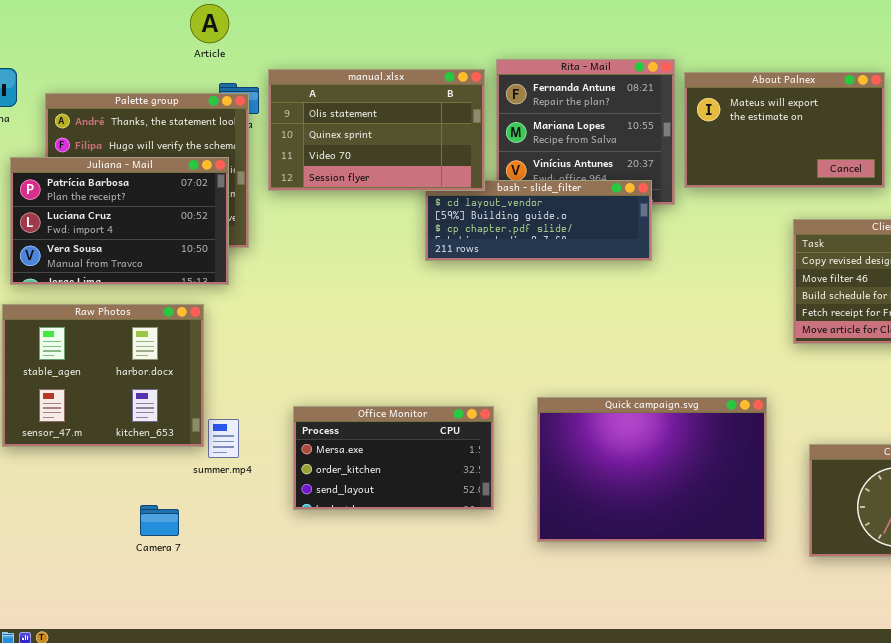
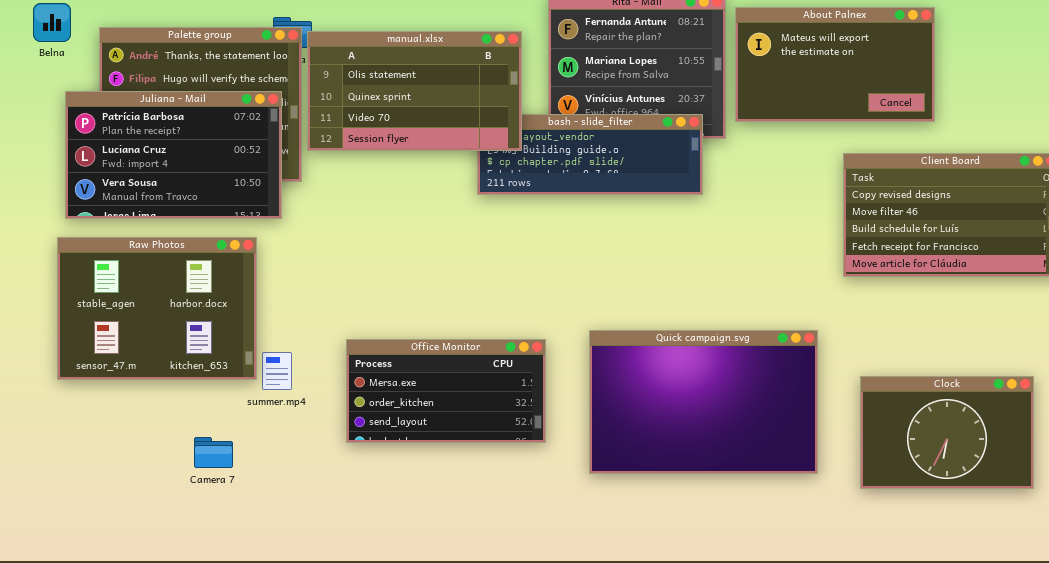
manual.xlsx: [268,69,485,191] -> [307,31,522,151], moved

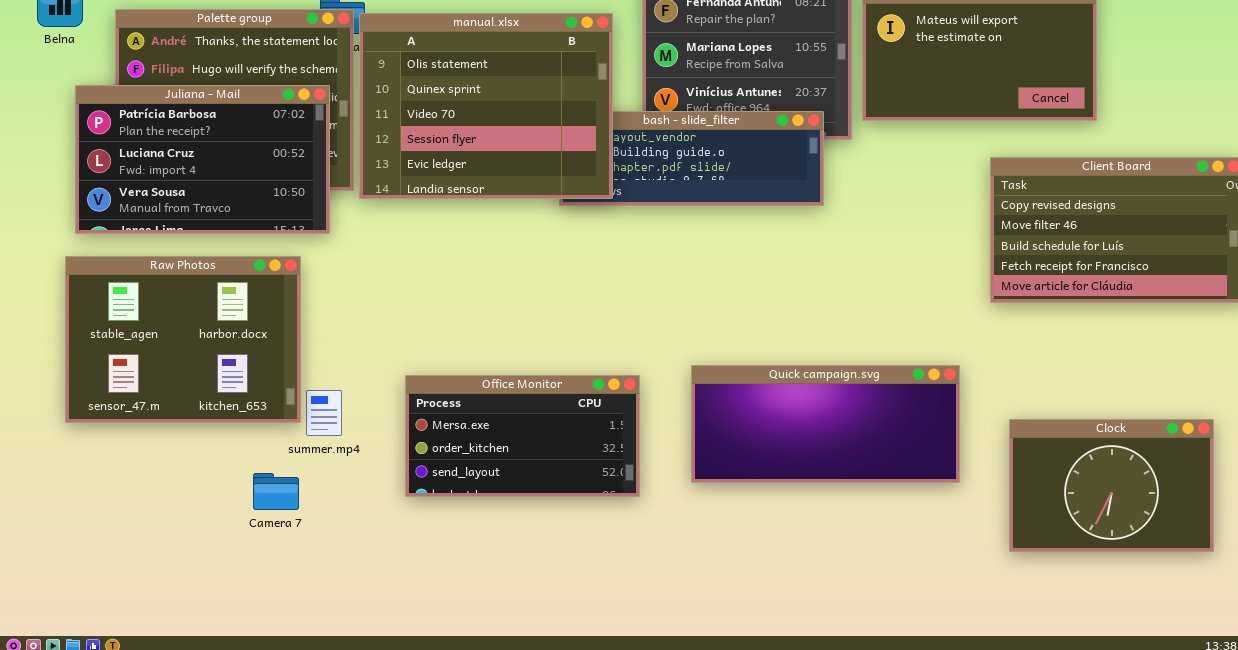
manual.xlsx: [307,31,522,151] -> [359,13,613,199], resized
Quick campaign.svg: [589,330,818,474] -> [691,365,960,483], resized
Camera 7: [194,437,233,468] -> [253,473,299,510], moved

